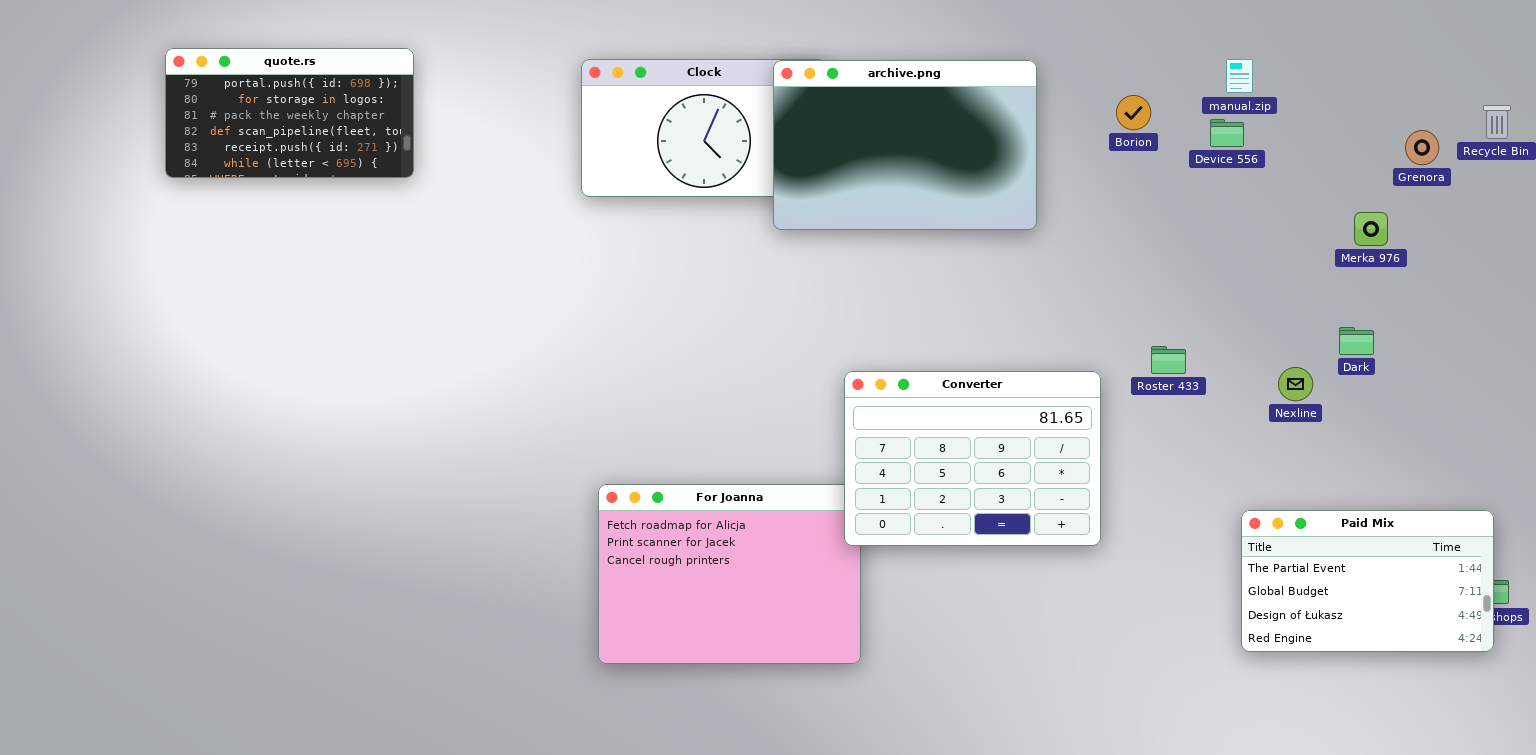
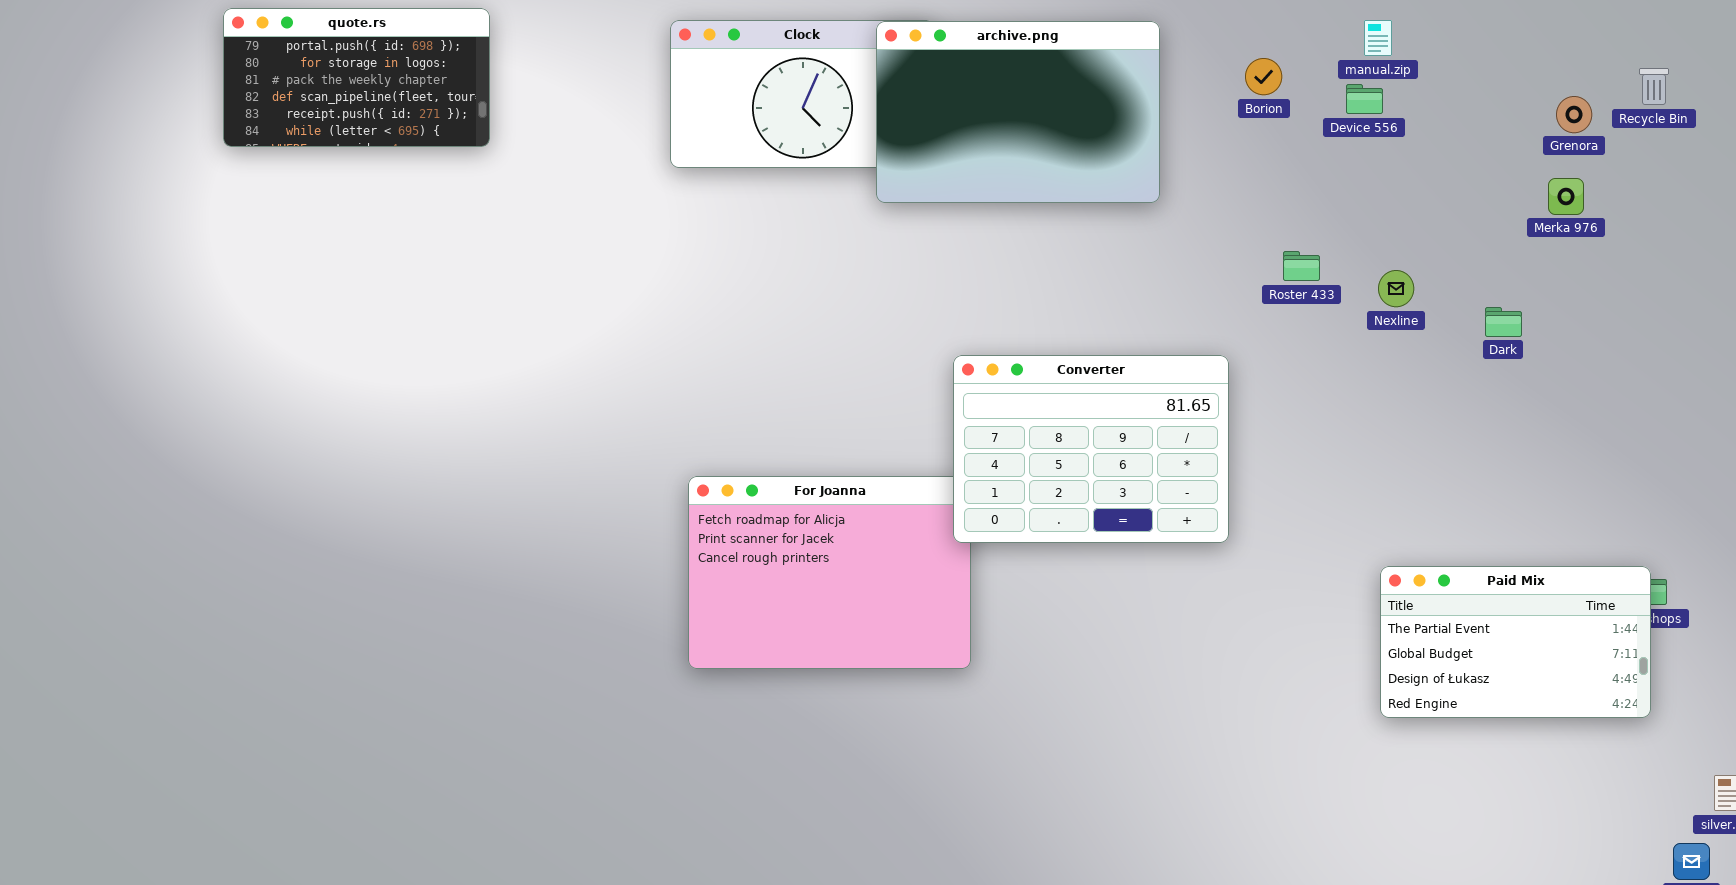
Merka 976: [1354,212,1388,246] -> [1548,178,1584,215], moved
Roster 433: [1151,346,1186,374] -> [1283,251,1320,281], moved
Nexline: [1278,367,1313,401] -> [1378,270,1414,307], moved
Paid Mix: [1241,510,1494,652] -> [1380,566,1651,718], moved

